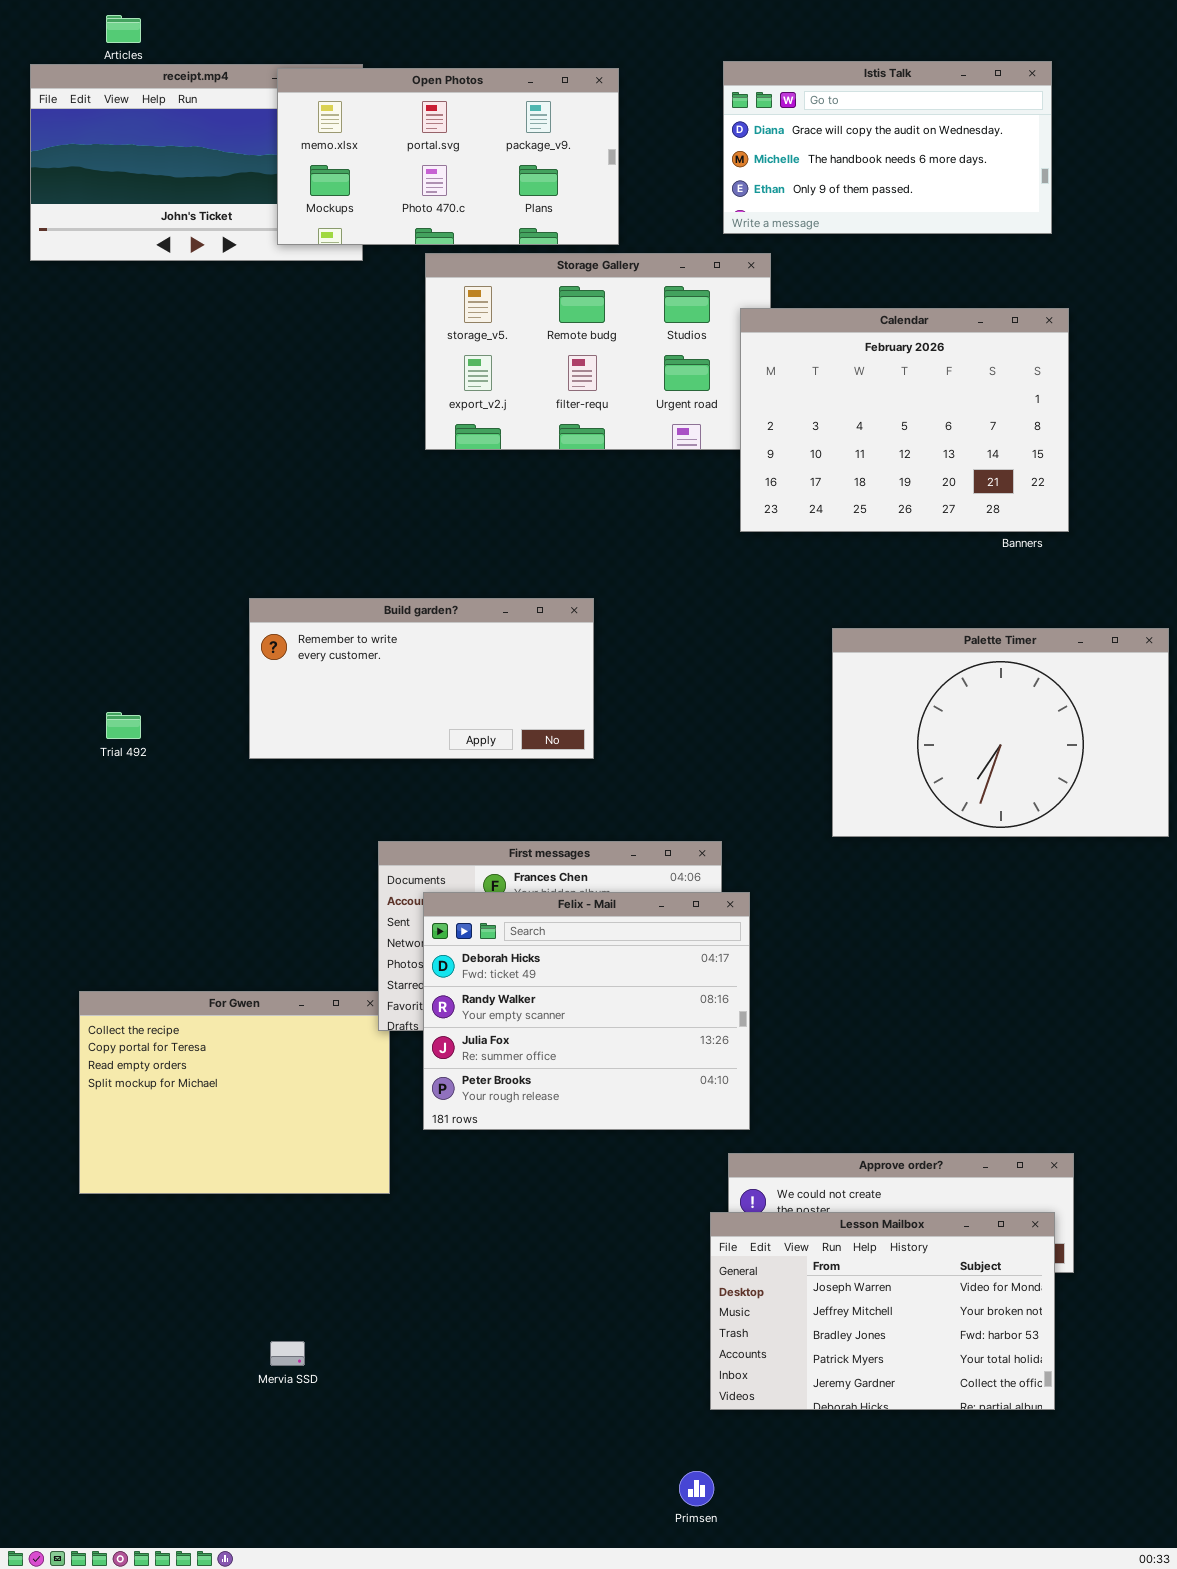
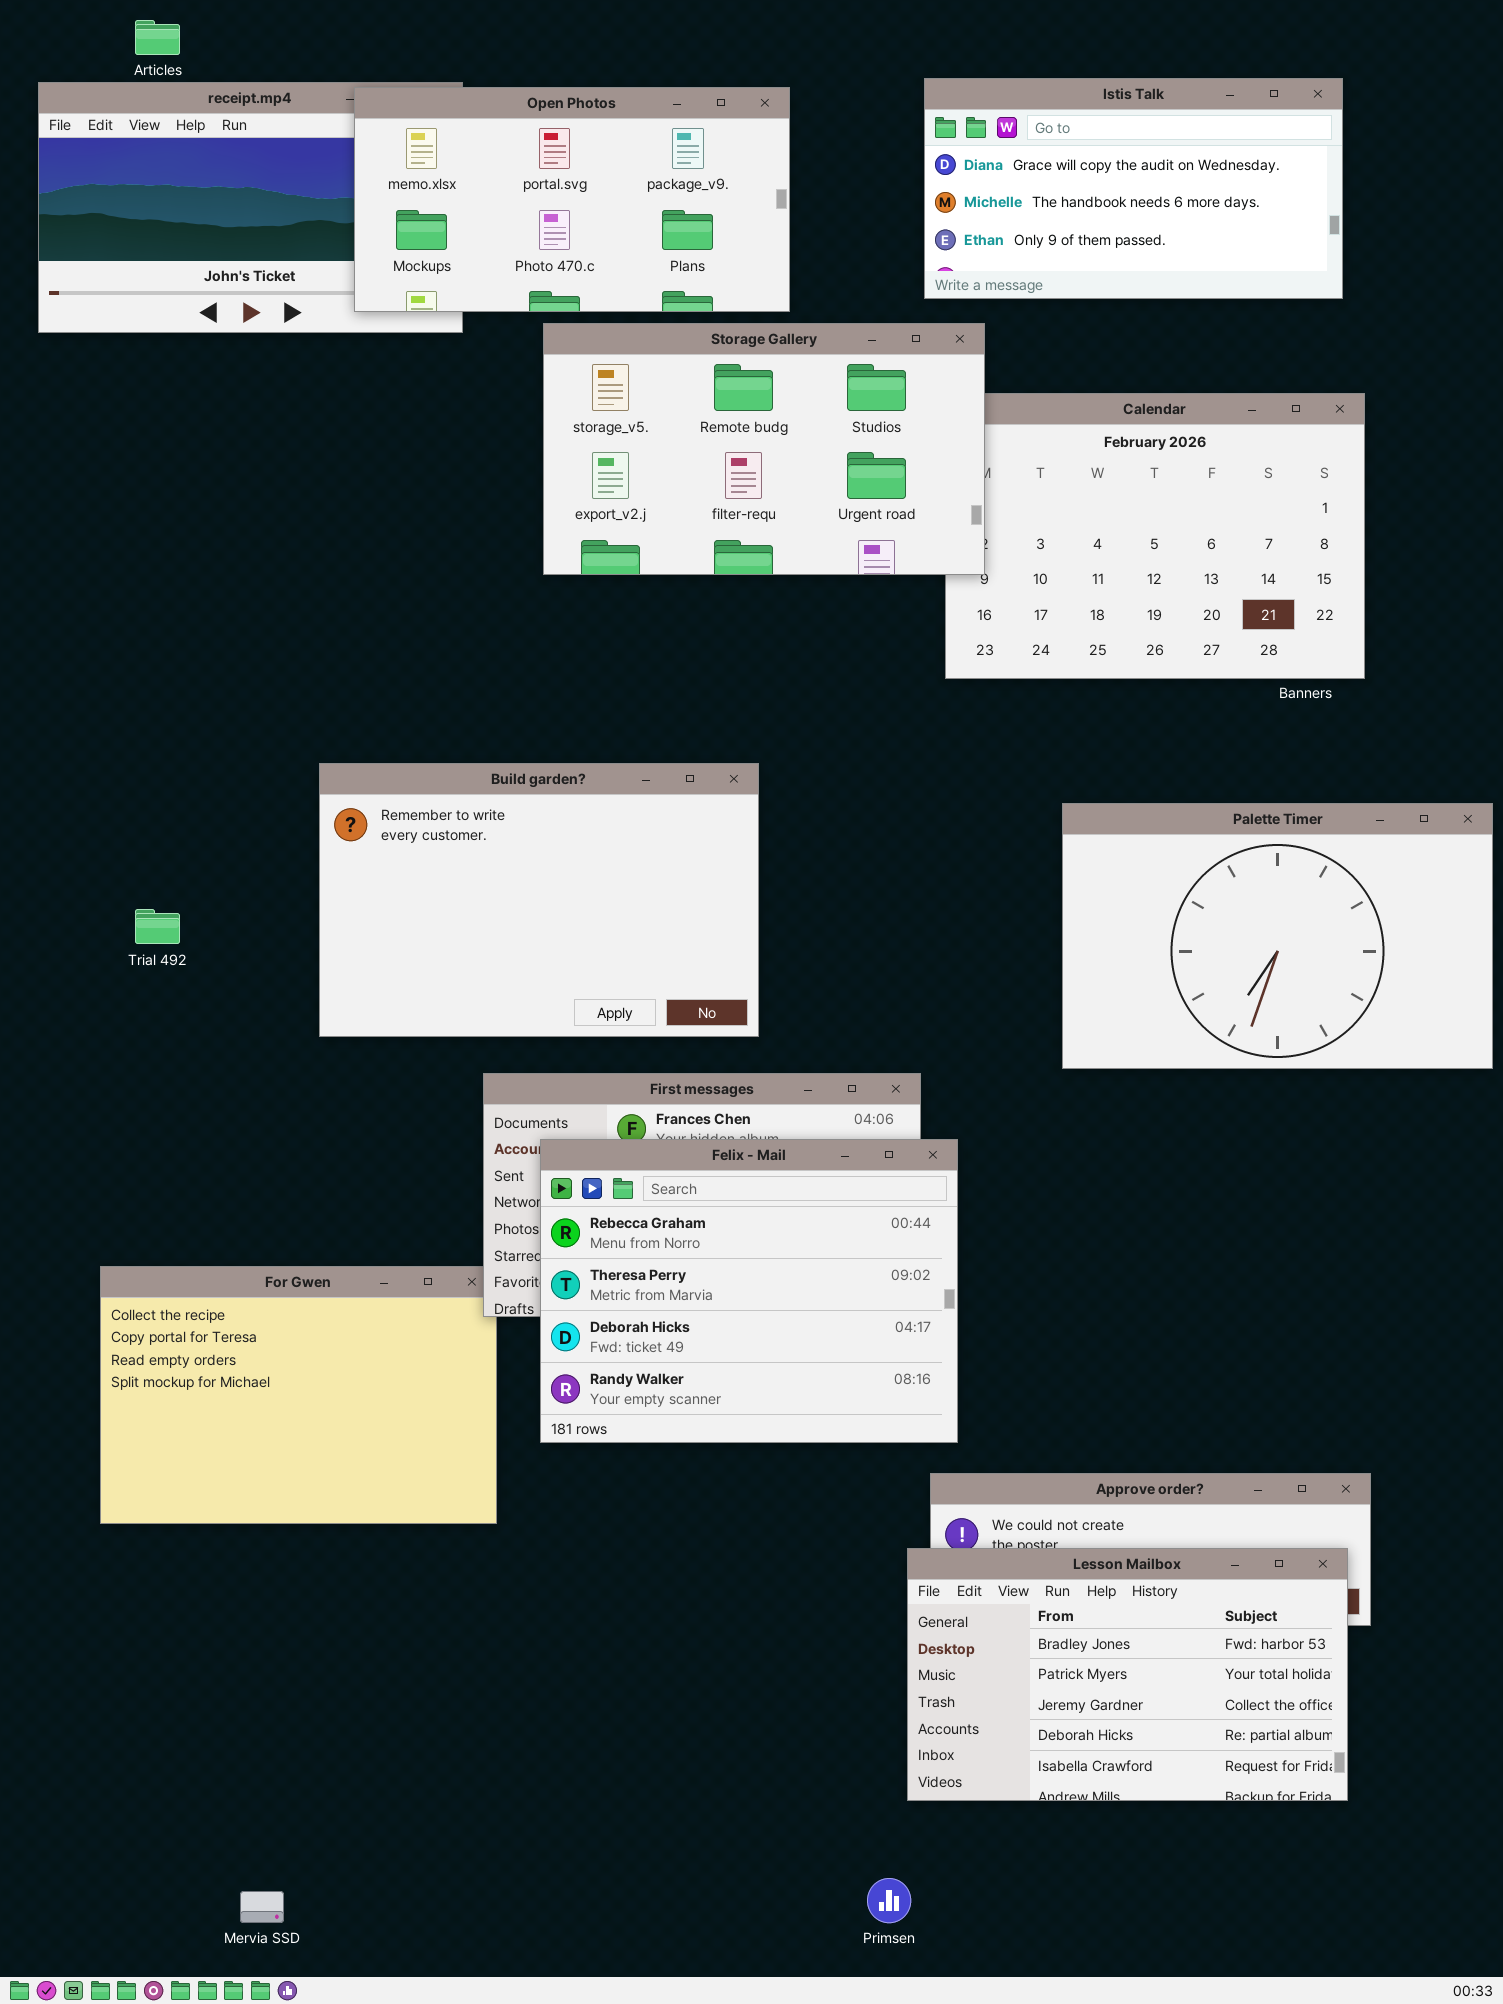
Storage Gallery: [425,253,771,450] -> [543,323,985,575], raised
Build garden?: [249,598,594,759] -> [319,763,759,1037], resized
Felix - Mail: [423,892,750,1130] -> [540,1139,958,1443], scrolled up 2 rows
Lesson Mailbox: [710,1212,1055,1410] -> [907,1548,1348,1801], scrolled down 2 rows
Mervia SSD: [270,1341,305,1366] -> [240,1891,284,1923], moved

